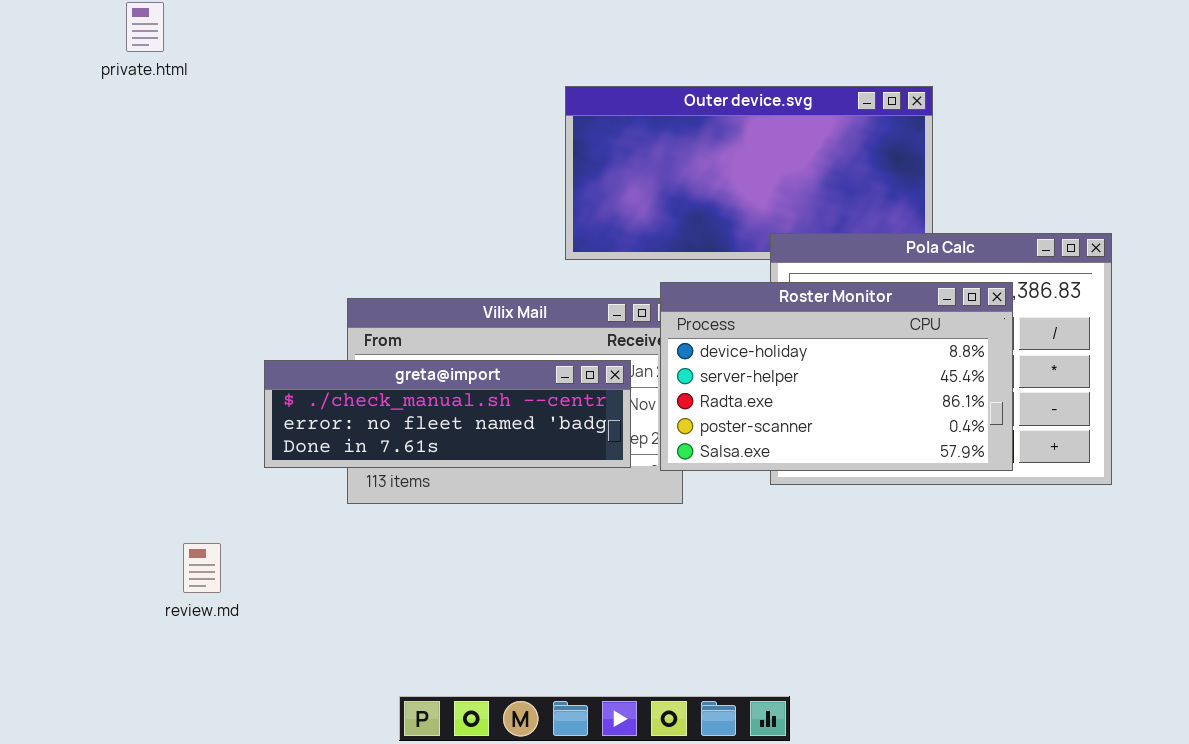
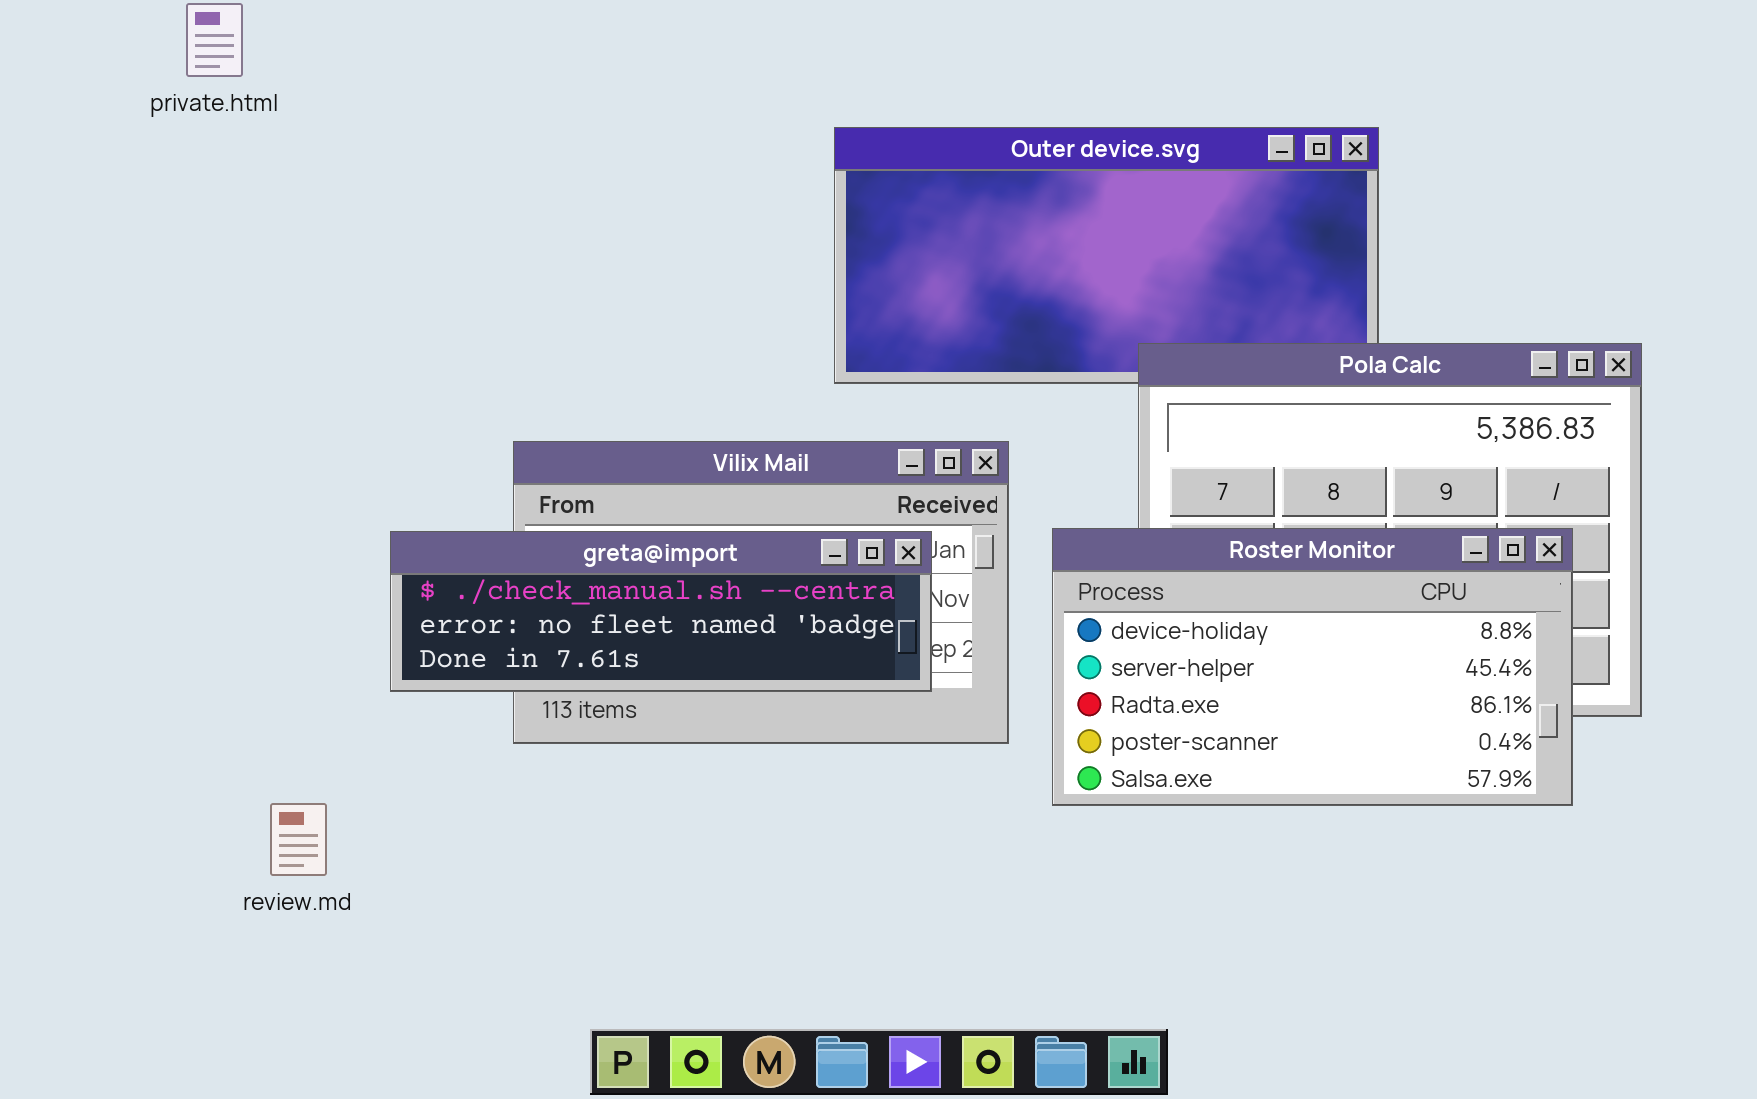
Roster Monitor: [660,282,1013,471] -> [1052,528,1573,806], moved

